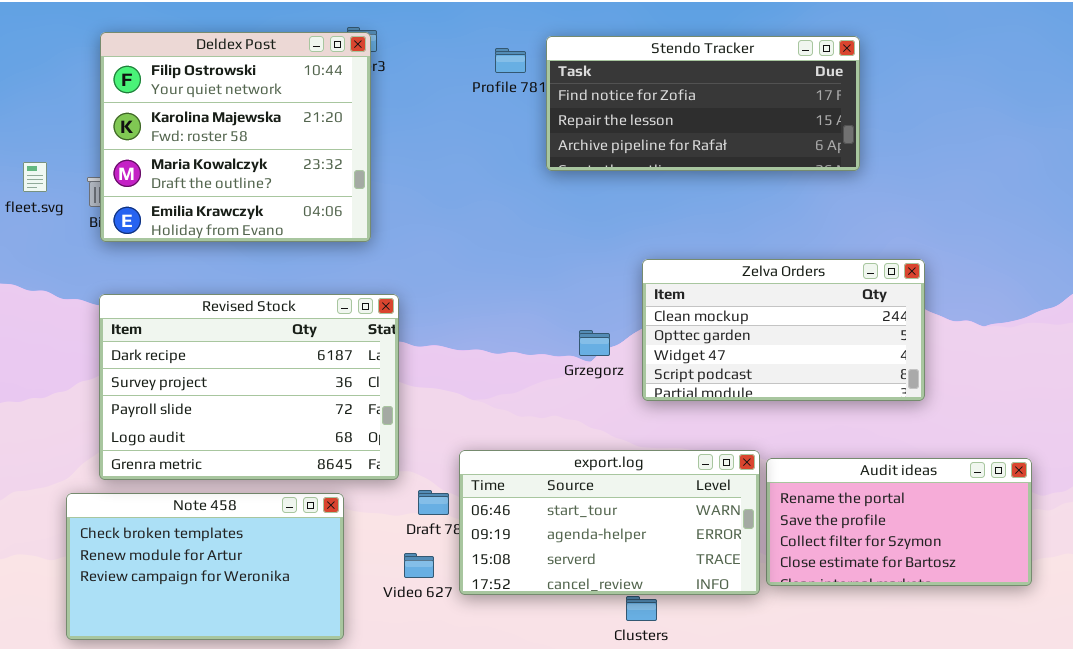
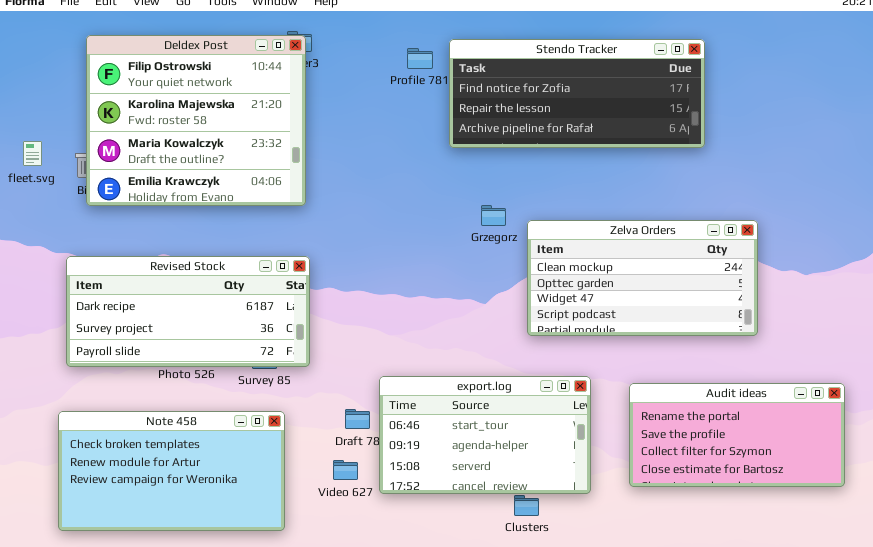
Revised Stock: [99,294,399,480] -> [66,256,310,367], moved, resized
Grzegorz: [579,330,610,356] -> [481,205,506,226], moved
export.log: [459,450,760,595] -> [379,376,591,494], resized

